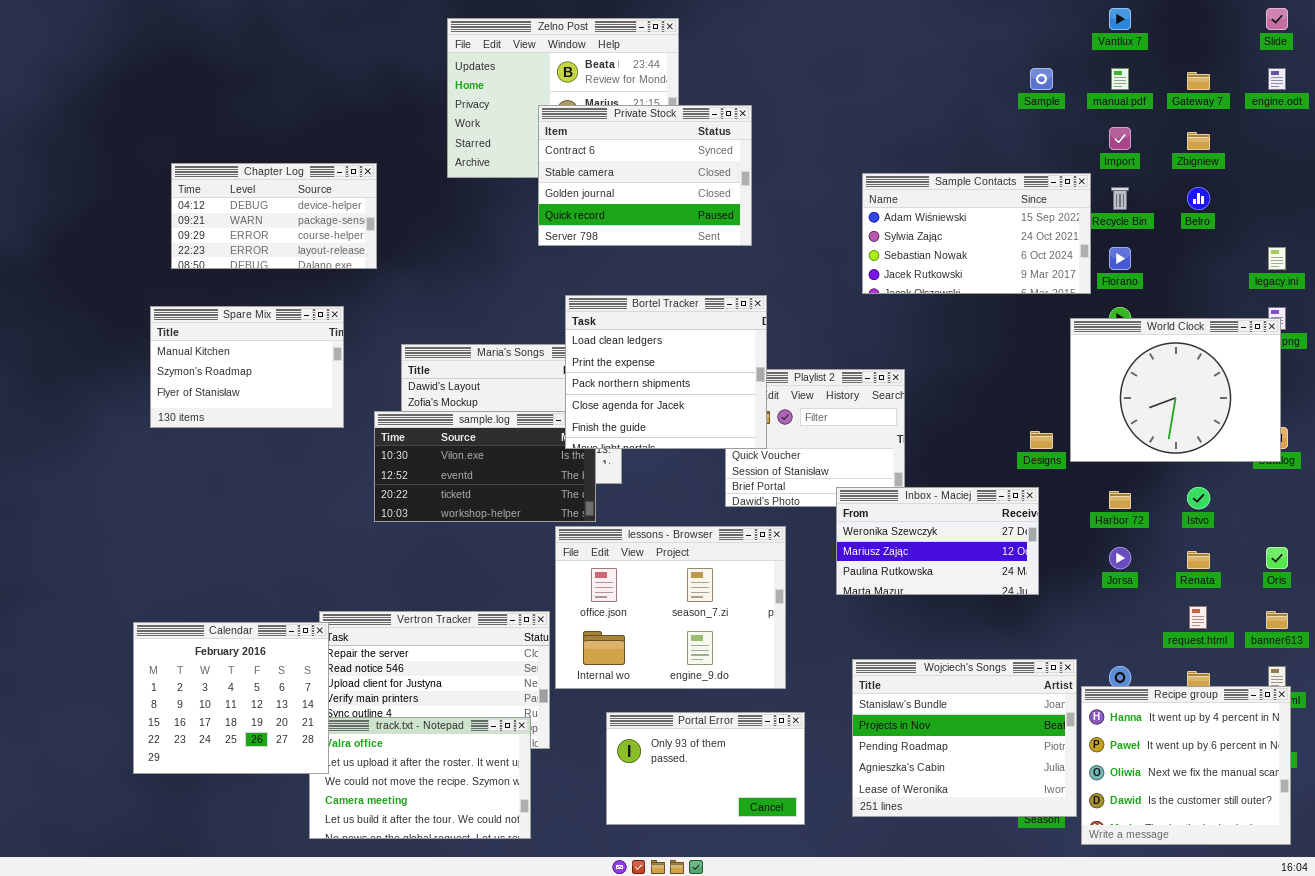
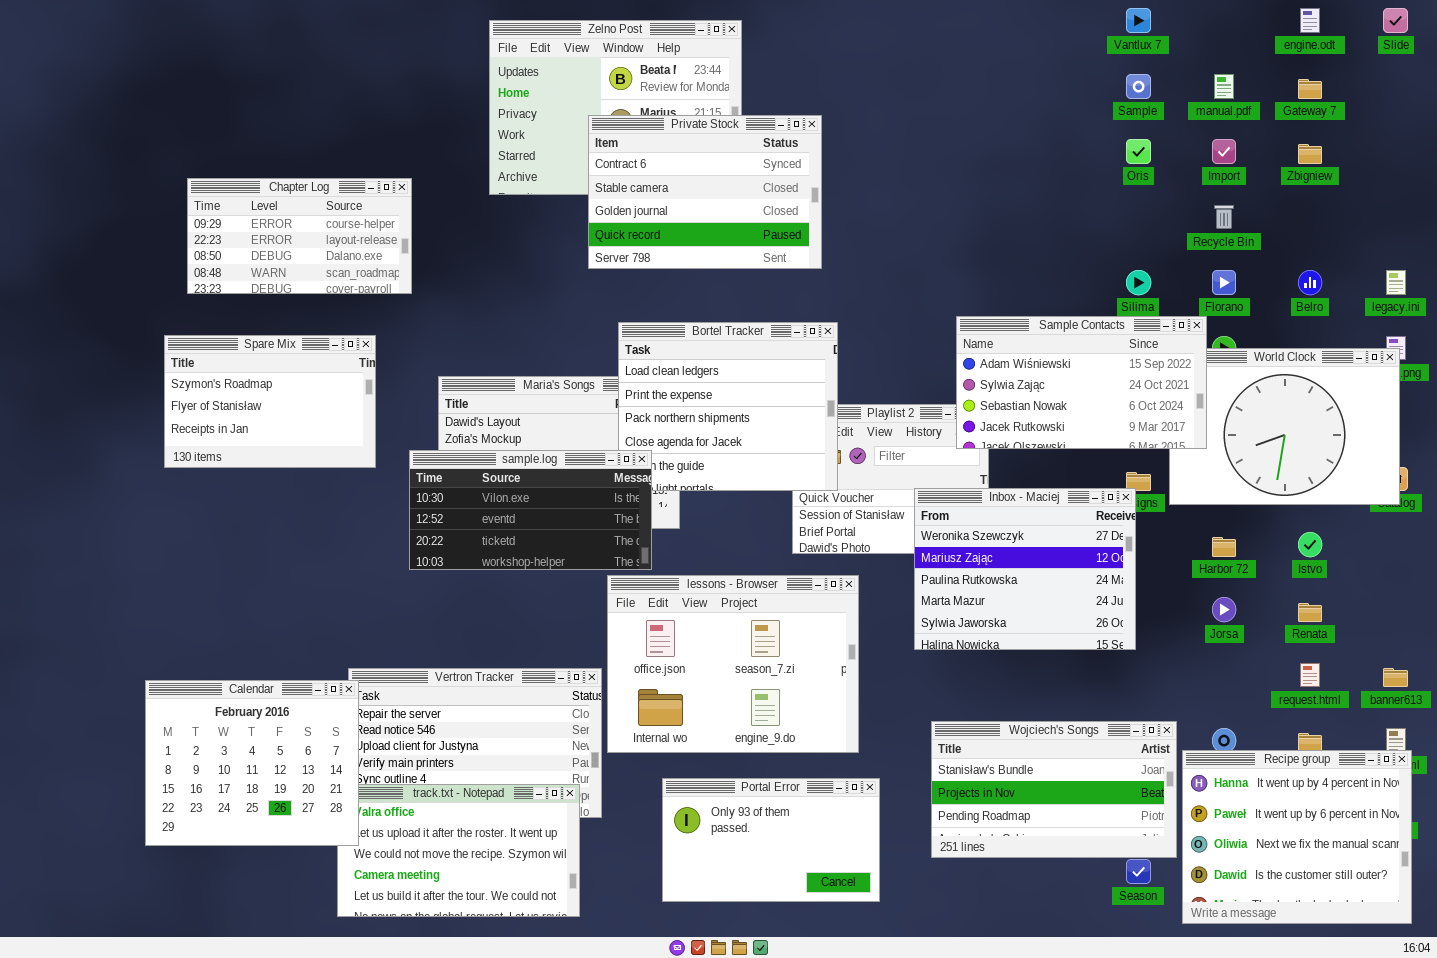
Vantlux 7: [1109,8,1131,30] -> [1126,8,1151,33], moved
engine.odt: [1268,68,1286,90] -> [1300,8,1320,33], moved
Chapter Log: [171,163,377,269] -> [187,178,412,294], scrolled down 2 rows
Sample Contacts: [862,173,1091,294] -> [956,316,1207,449], moved
Belro: [1187,187,1210,210] -> [1298,270,1322,295], moved
Spare Mix: [150,306,344,428] -> [164,335,376,468], scrolled down 1 row
sample.log: [374,411,596,522] -> [409,450,652,570], raised
Inbox - Maciej: [836,487,1039,595] -> [914,488,1136,650], resized
Oris: [1266,547,1288,569] -> [1126,139,1151,164], moved
Wojciech's Songs: [852,659,1077,817] -> [931,721,1177,858], resized

